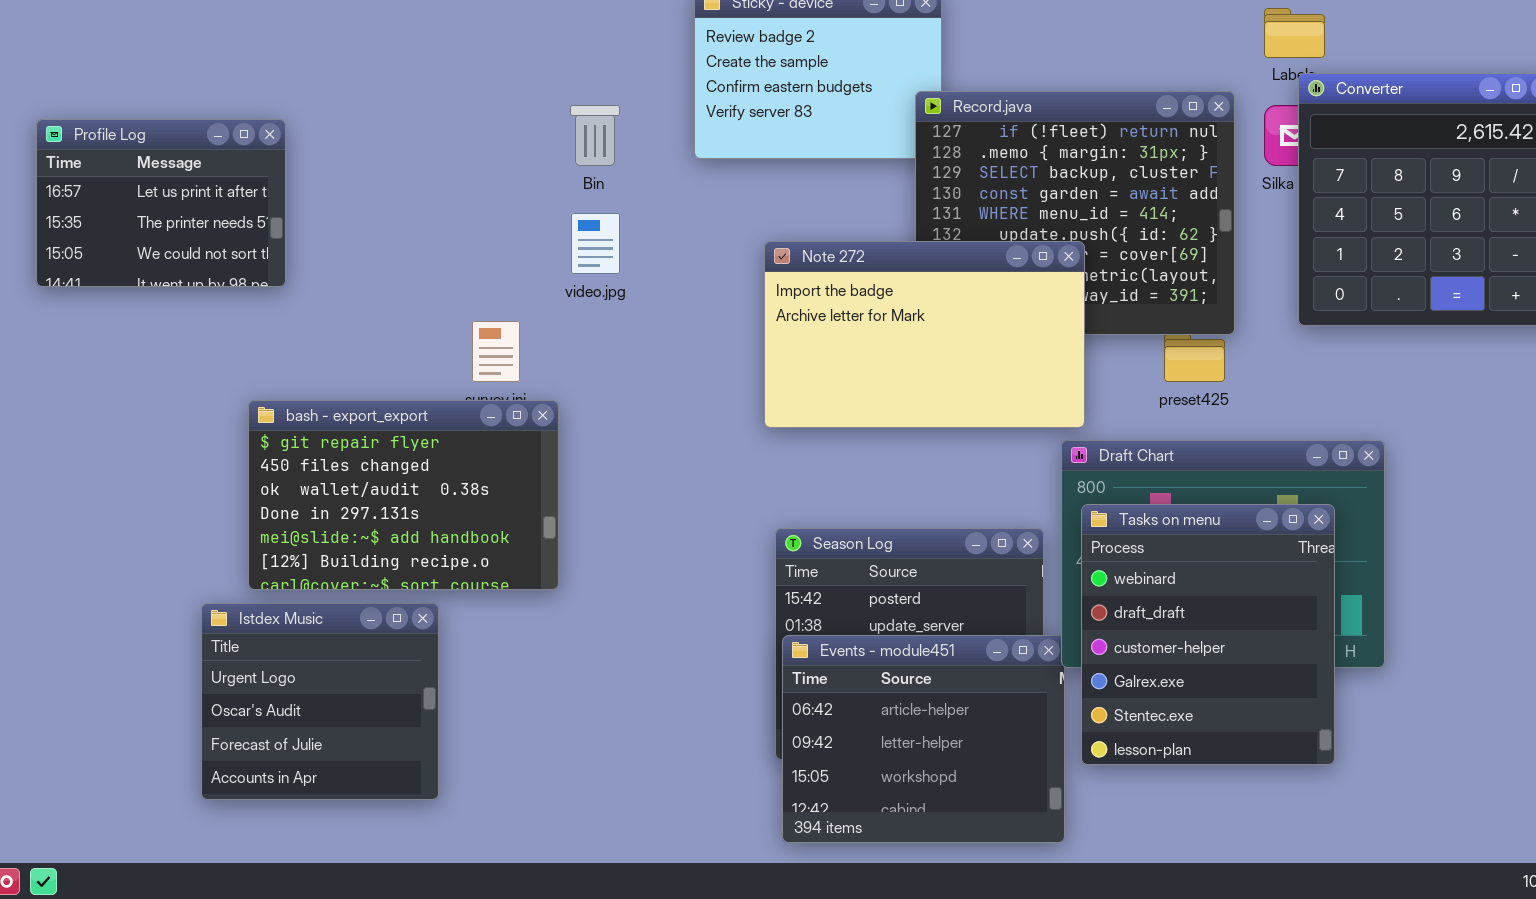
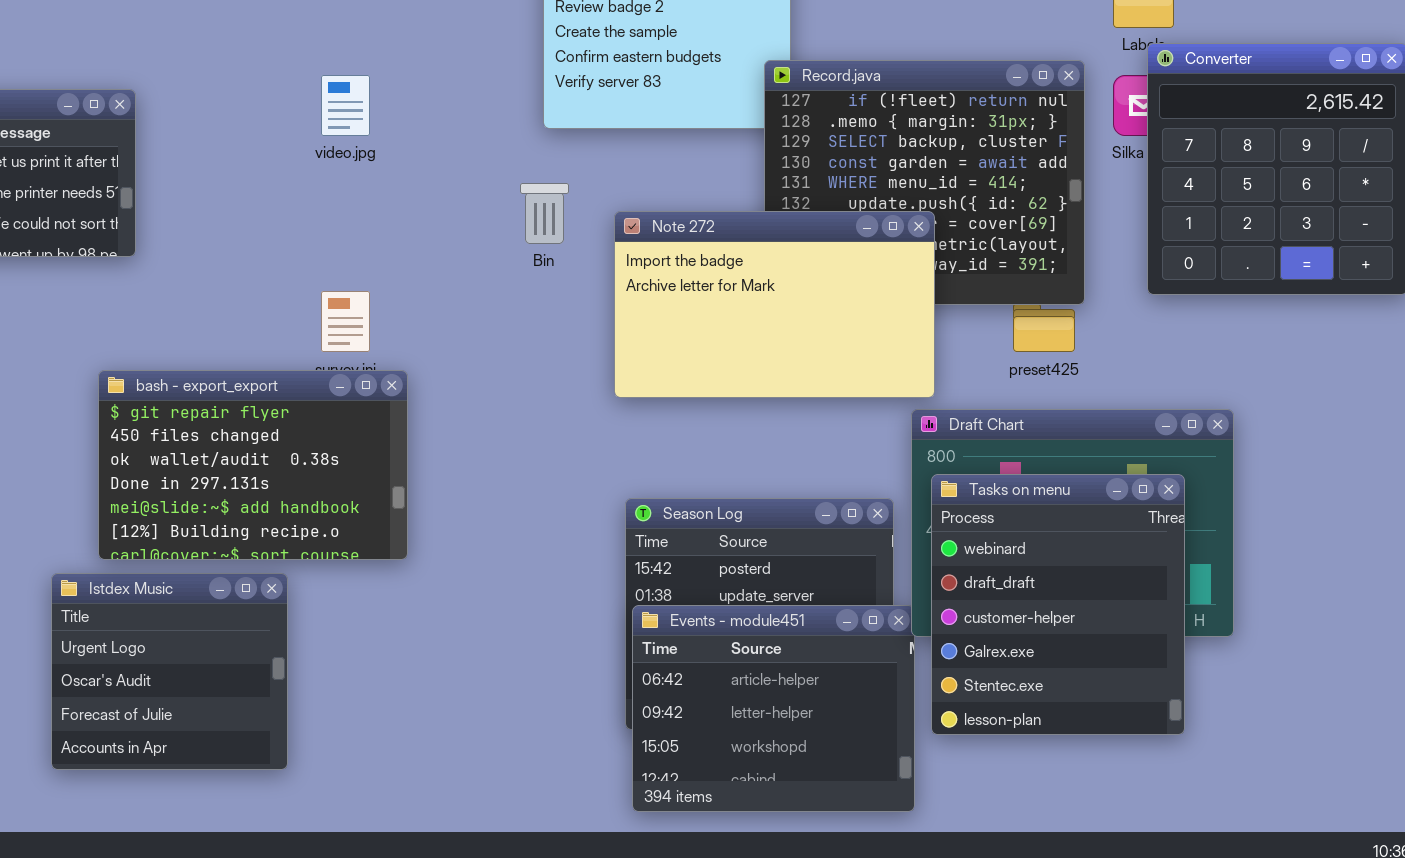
Bin: [570,105,620,166] -> [520,183,569,244], moved
video.jpg: [571,213,620,274] -> [321,75,370,136], moved

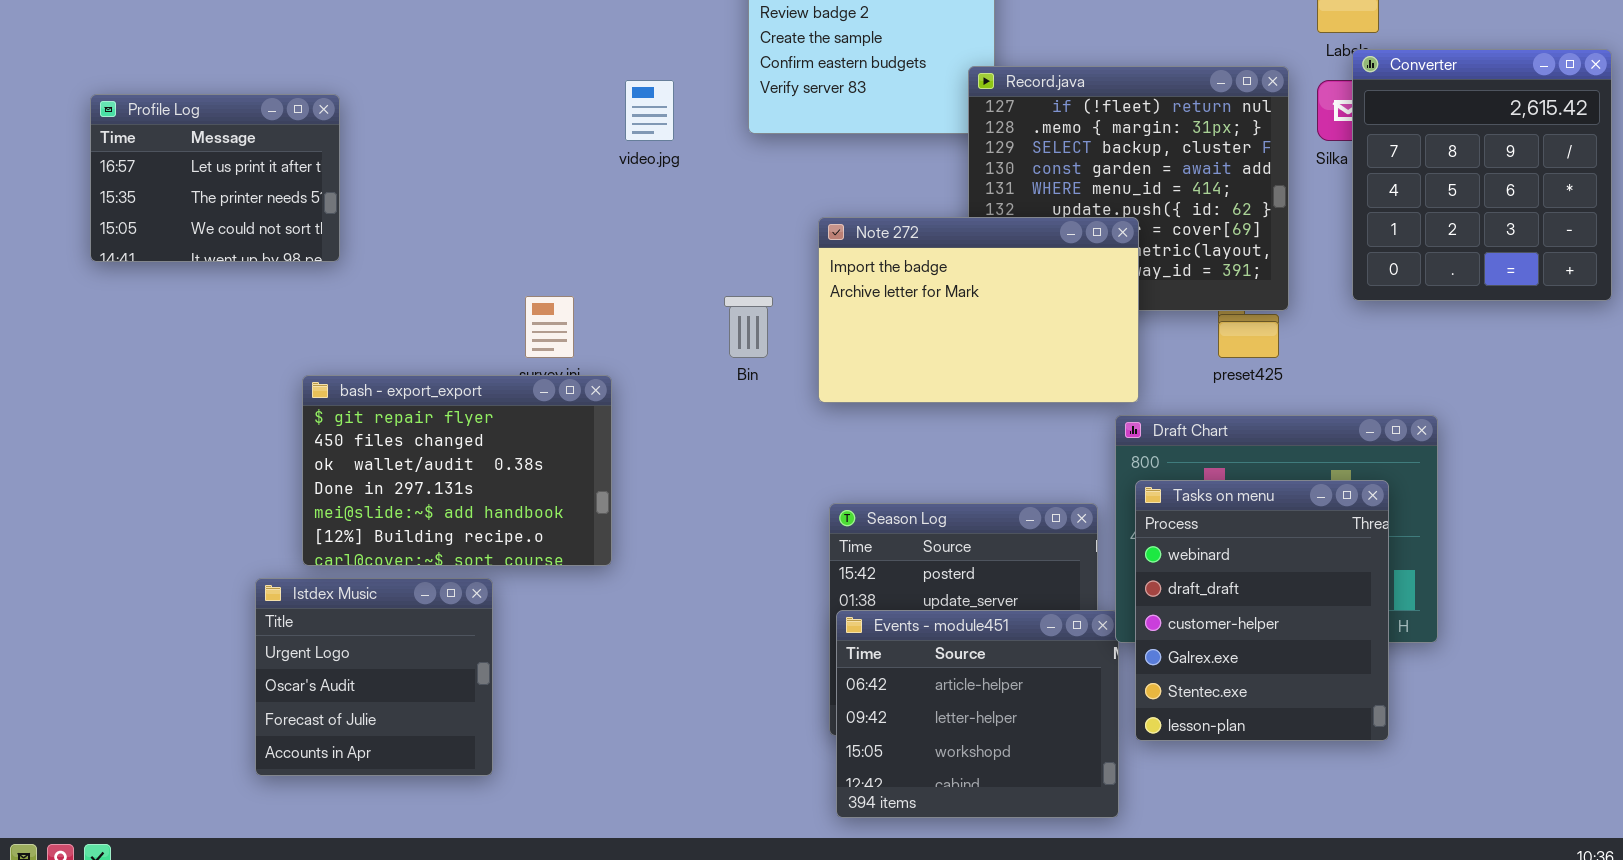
video.jpg: [321,75,370,136] -> [625,80,674,141], moved
Bin: [520,183,569,244] -> [724,296,773,358], moved

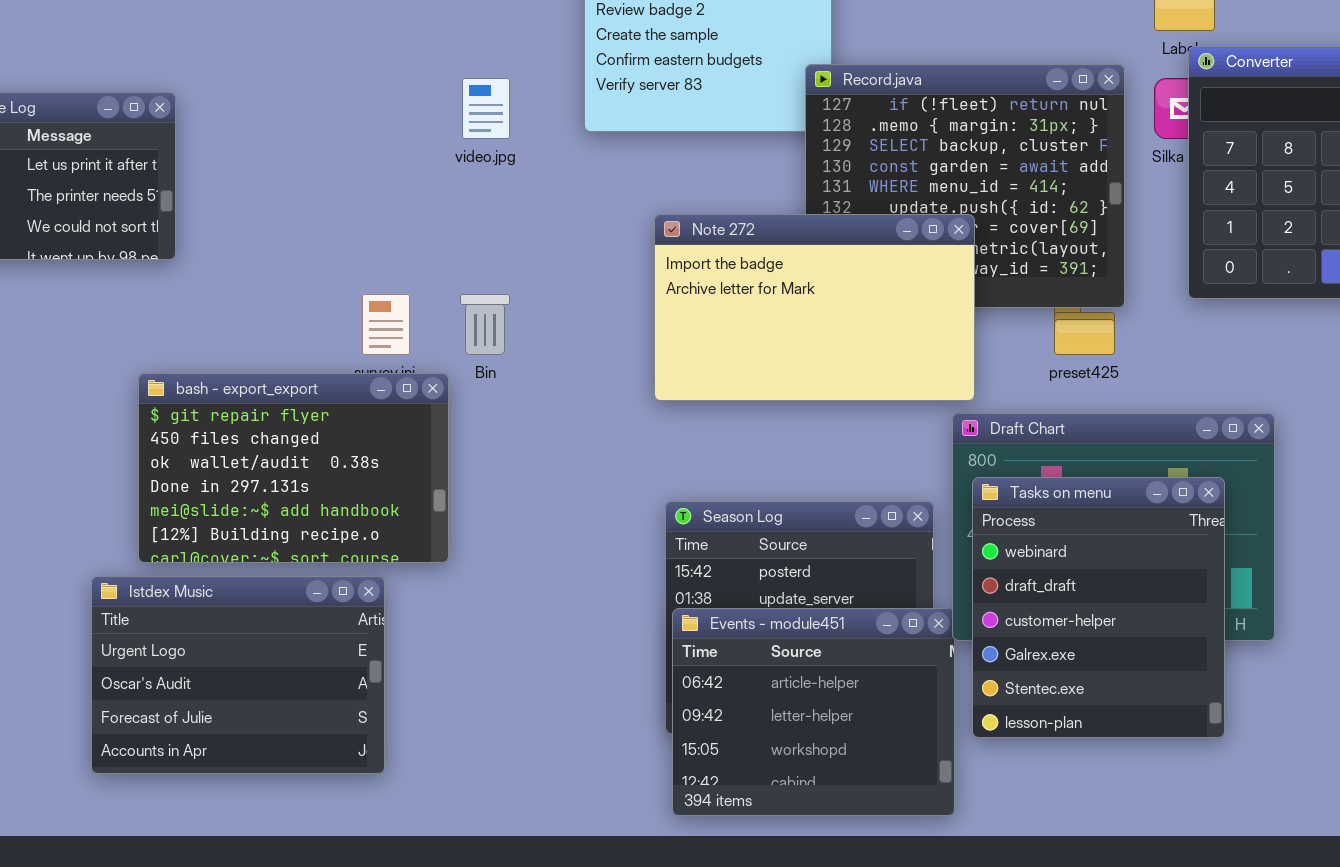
Bin: [724,296,773,358] -> [460,294,510,355], moved
Istdex Music: [255,578,493,776] -> [91,576,385,774], resized

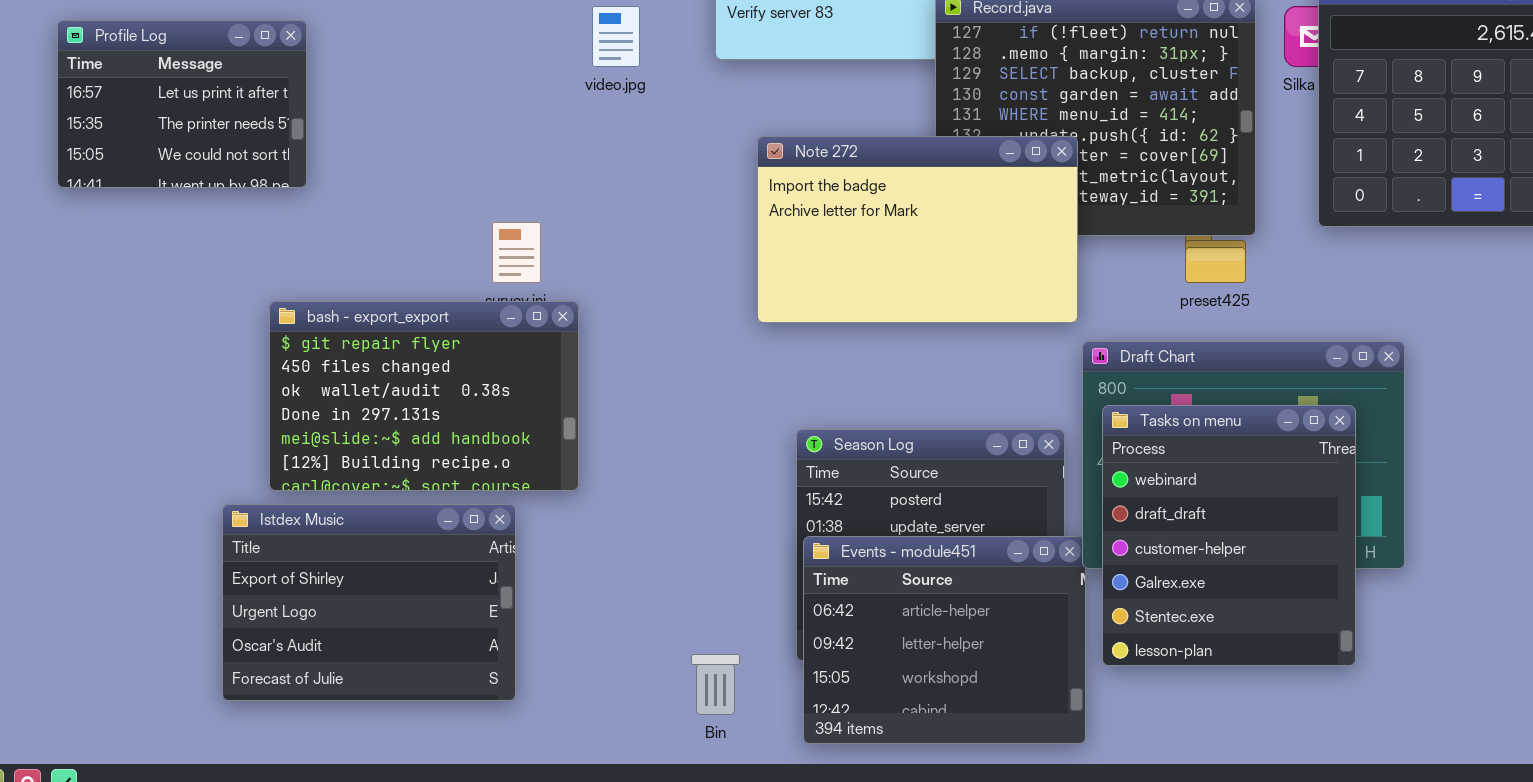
Note 272: [654,214,975,401] -> [757,136,1078,323], moved
Bin: [460,294,510,355] -> [691,654,740,715], moved
Istdex Music: [91,576,385,774] -> [222,504,516,701], scrolled up 1 row

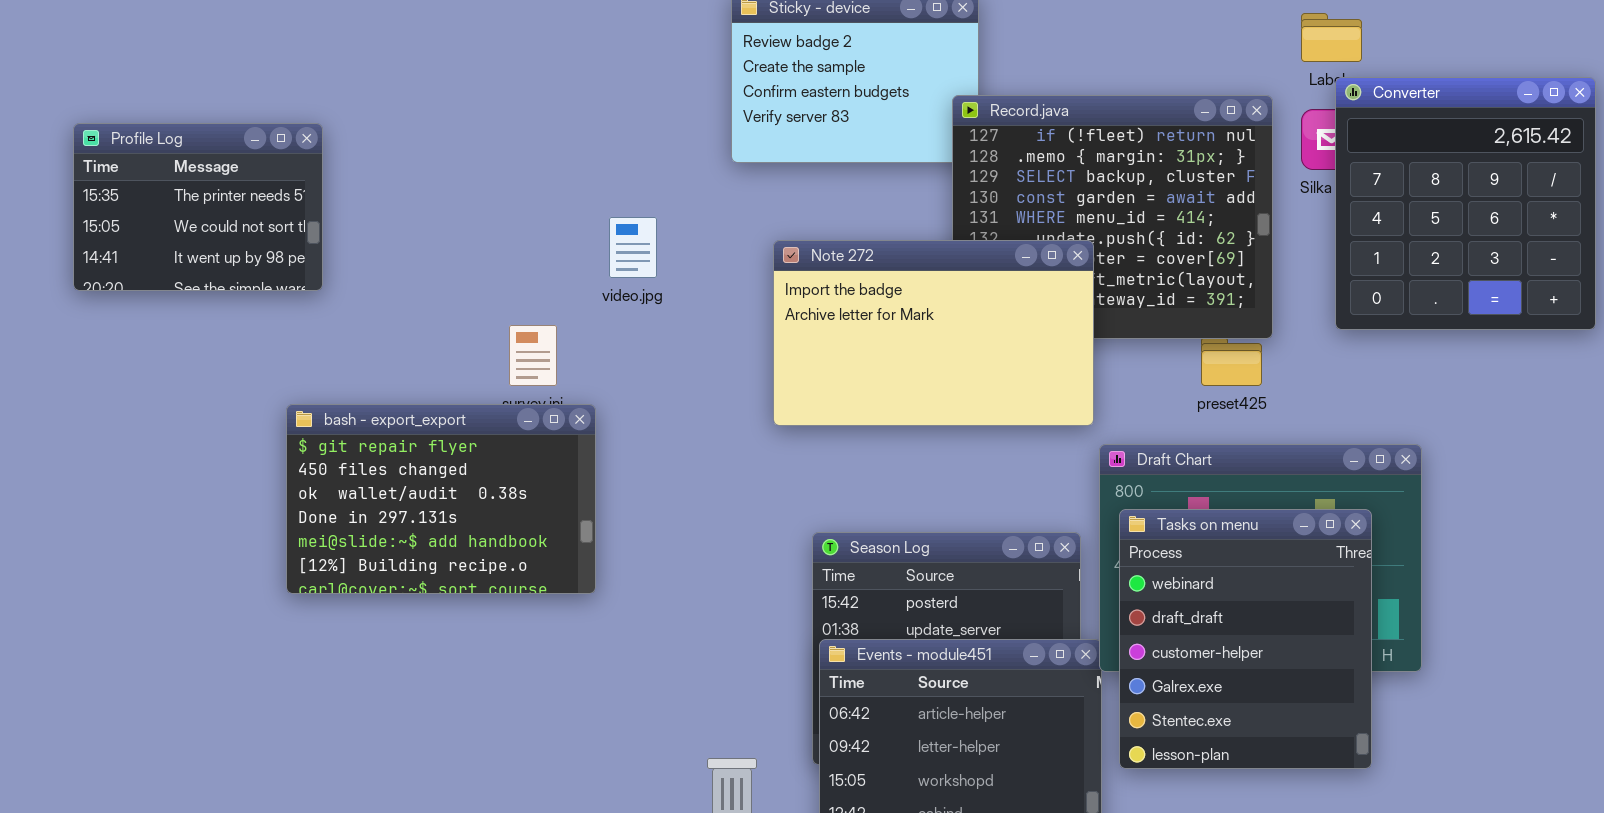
video.jpg: [592,6,640,67] -> [609,217,657,278], moved
Profile Log: [57,20,307,188] -> [73,123,323,291], scrolled down 1 row
Istdex Music: [222,504,516,701] -> none, closed

